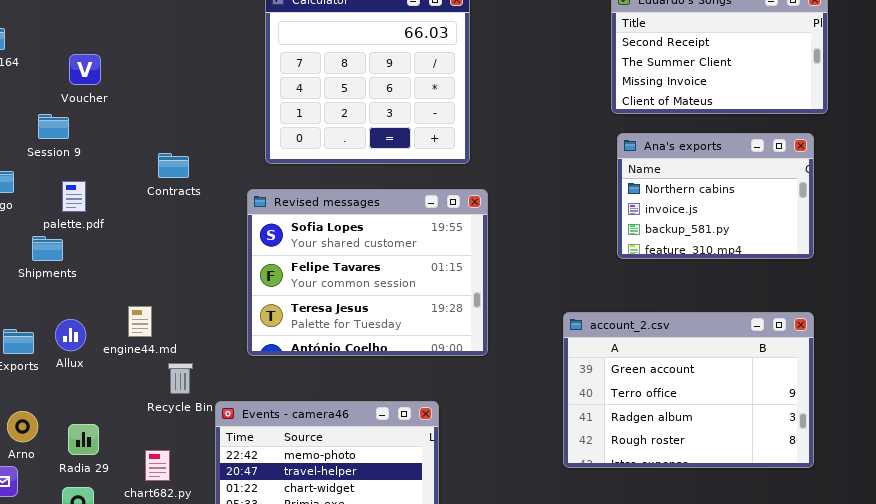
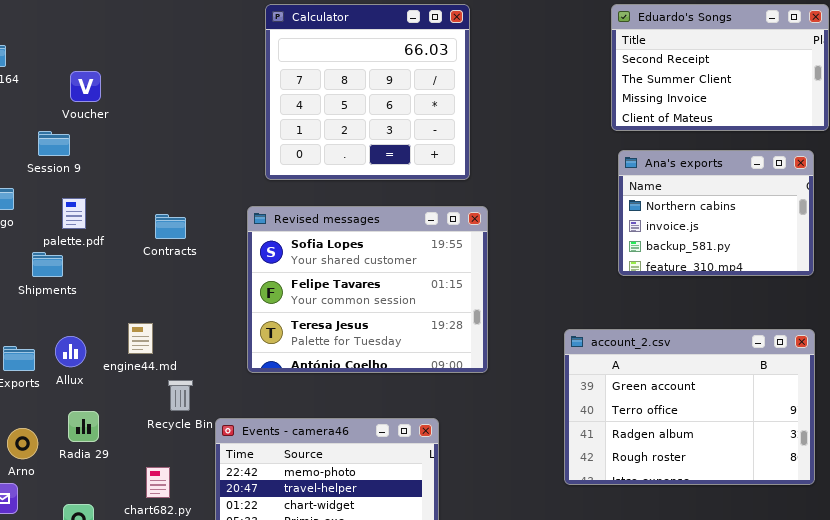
Contracts: [158,153,189,178] -> [155,214,186,239], moved
Radia 29: [68,424,99,455] -> [68,411,99,442], moved

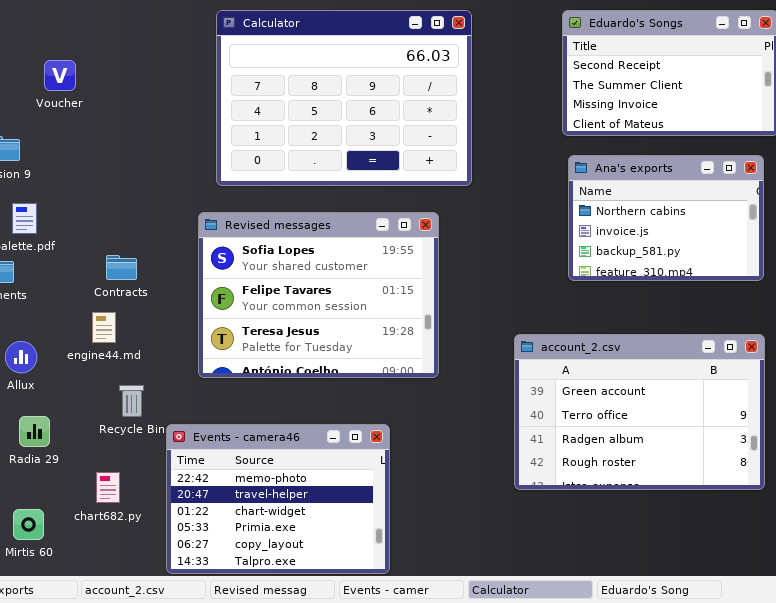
Calculator: [265,4,470,180] -> [216,10,472,186], resized
Voucher: [70,71,101,102] -> [44,60,76,91], moved
Contracts: [155,214,186,239] -> [106,255,137,280], moved
engine44.md: [128,323,153,354] -> [92,312,116,343], moved

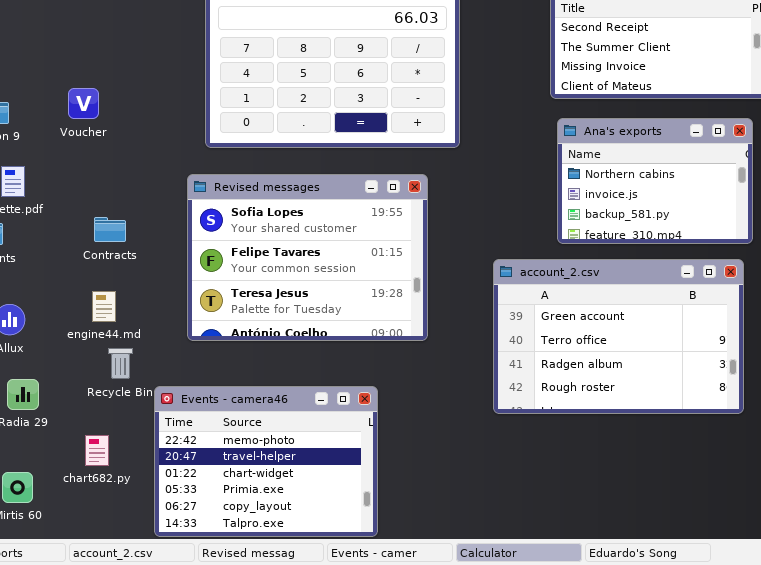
Voucher: [44,60,76,91] -> [68,88,99,119], moved
engine44.md: [92,312,116,343] -> [92,291,116,322], moved
account_2.csv: [514,334,765,490] -> [493,259,744,414], moved

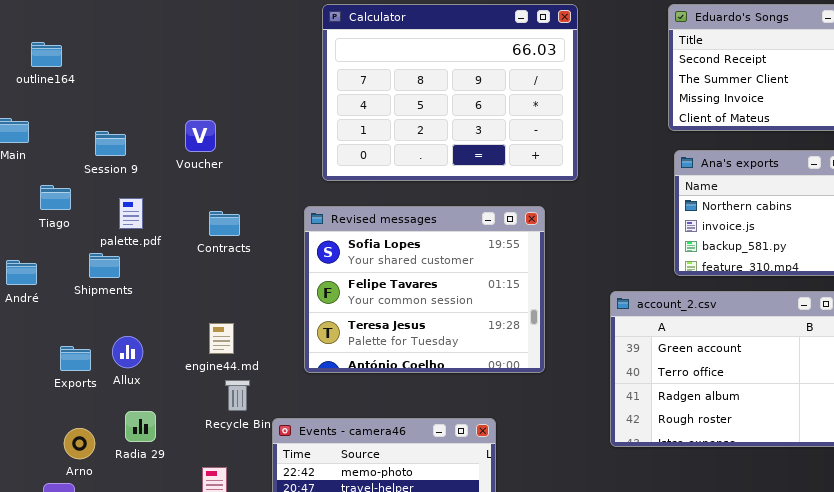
Contracts: [94,217,126,242] -> [209,211,240,236], moved

